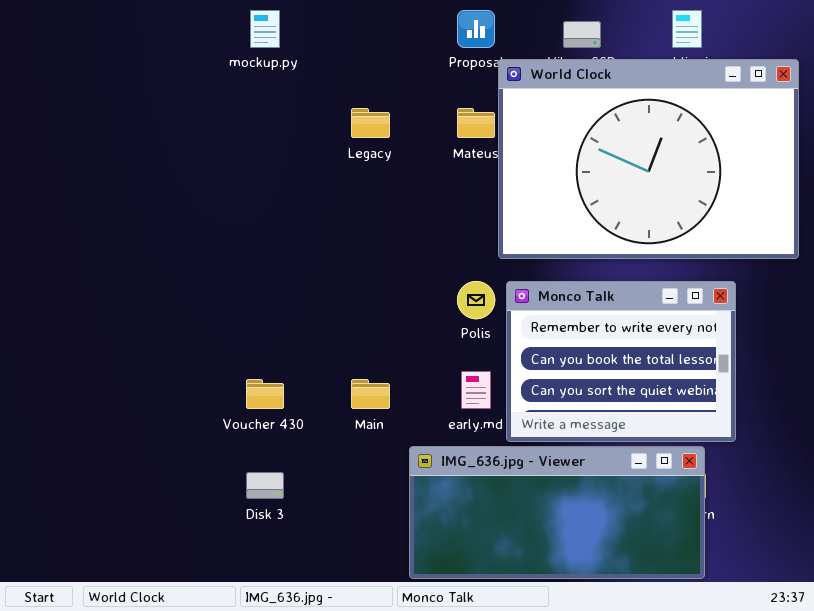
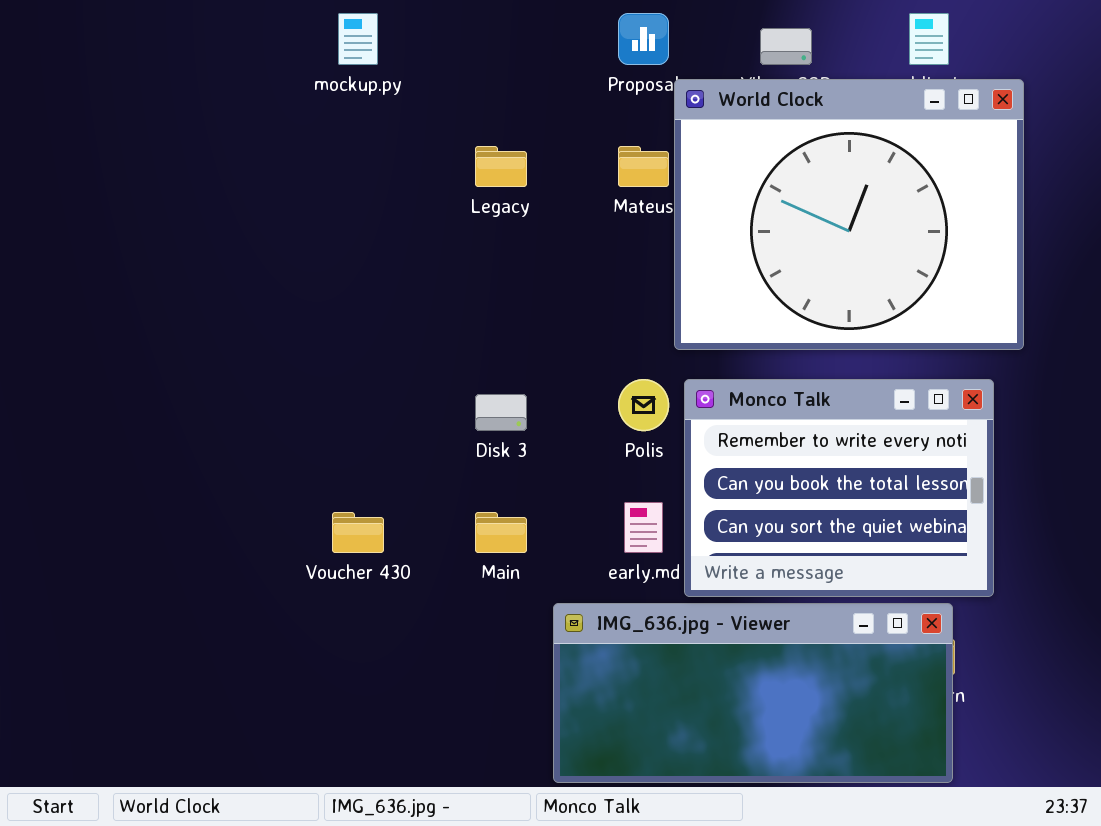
World Clock: [498,59,799,259] -> [674,79,1024,350], resized
Disk 3: [246,472,284,499] -> [475,394,527,431], moved

